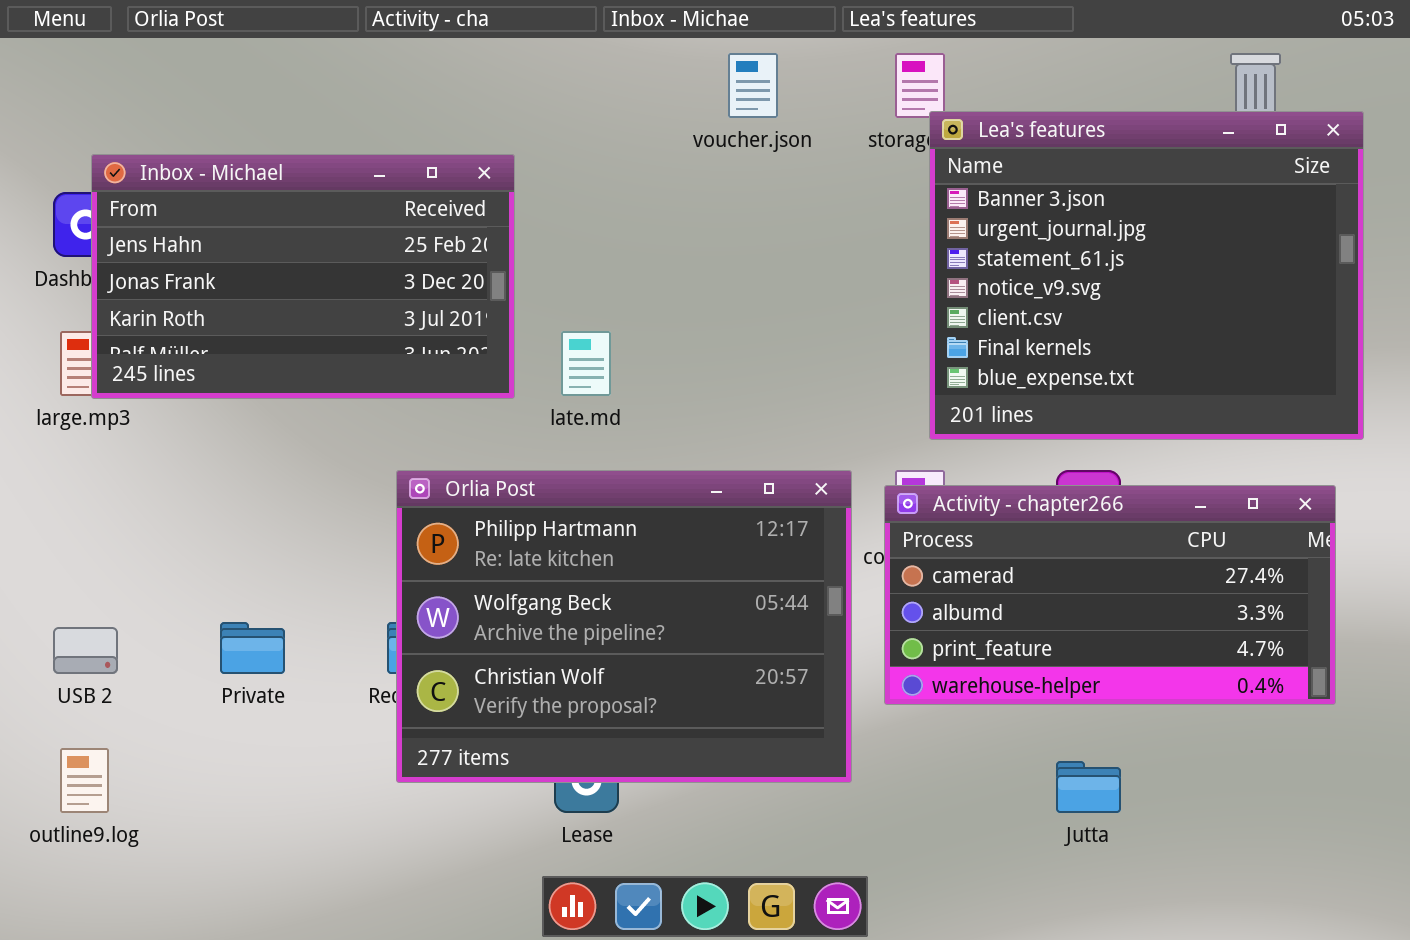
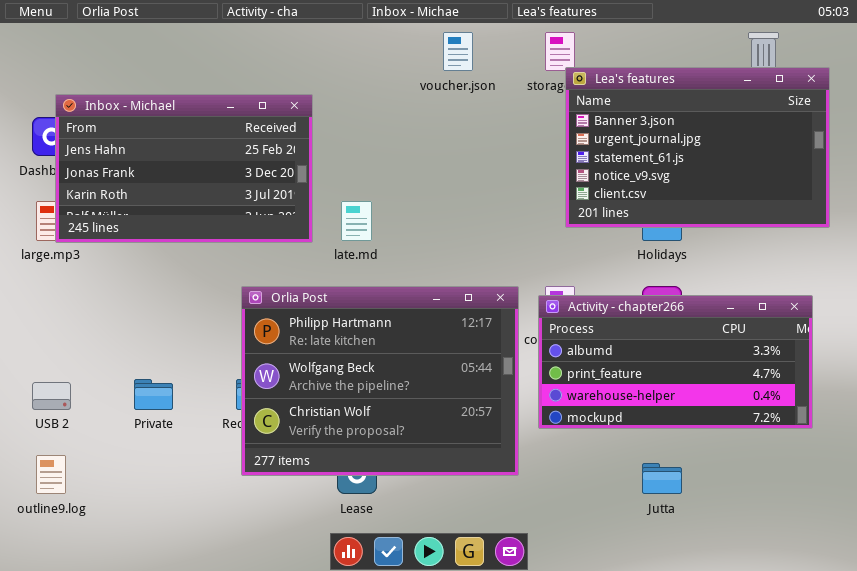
Lea's features: [929,111,1364,440] -> [565,67,830,228], resized
Activity - chapter266: [884,485,1336,705] -> [538,295,813,429], scrolled down 1 row

